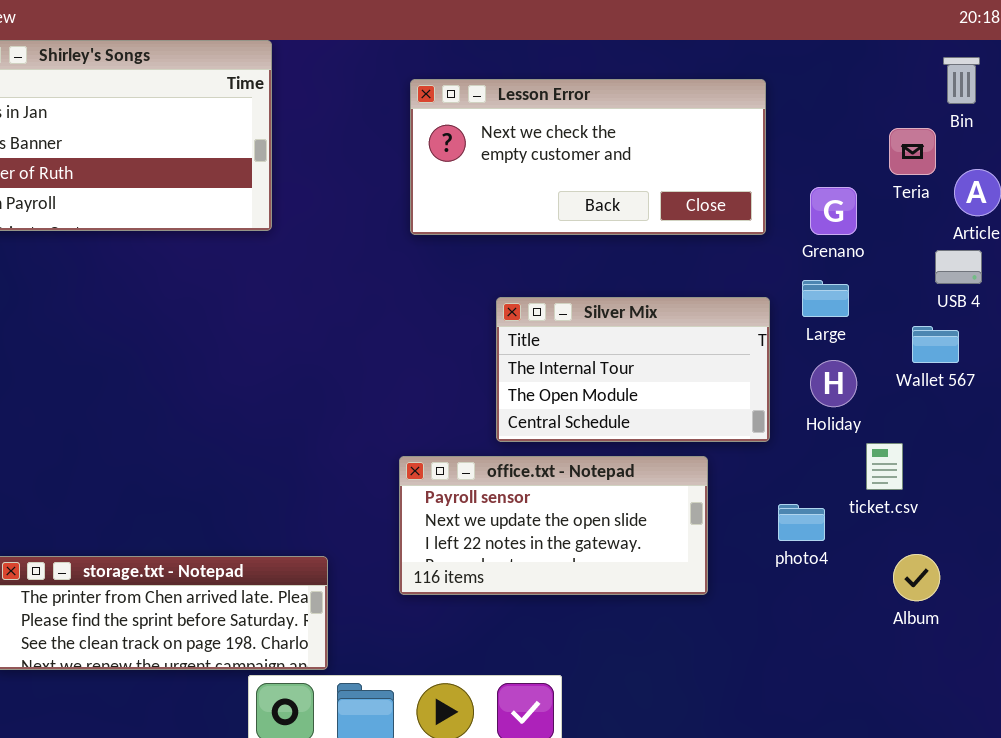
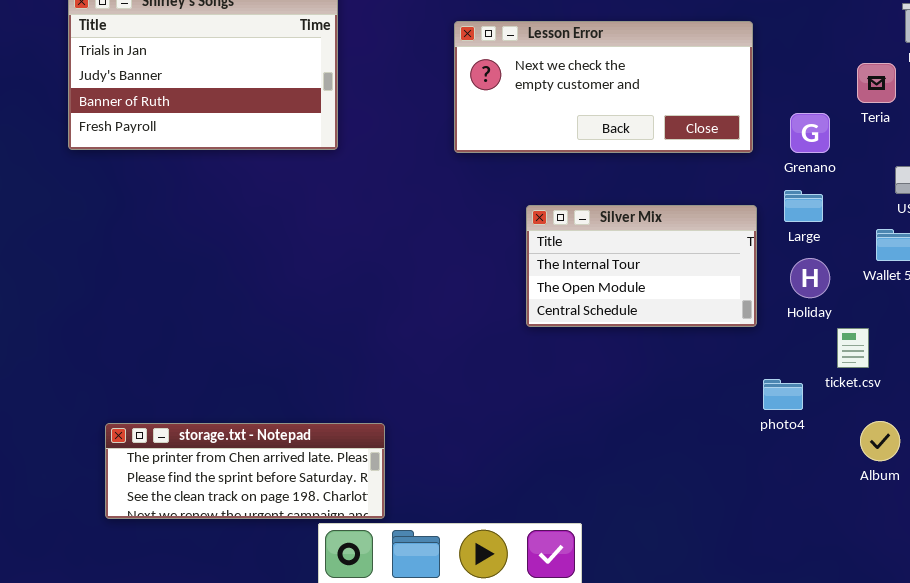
office.txt - Notepad: [399,456,708,595] -> none, closed

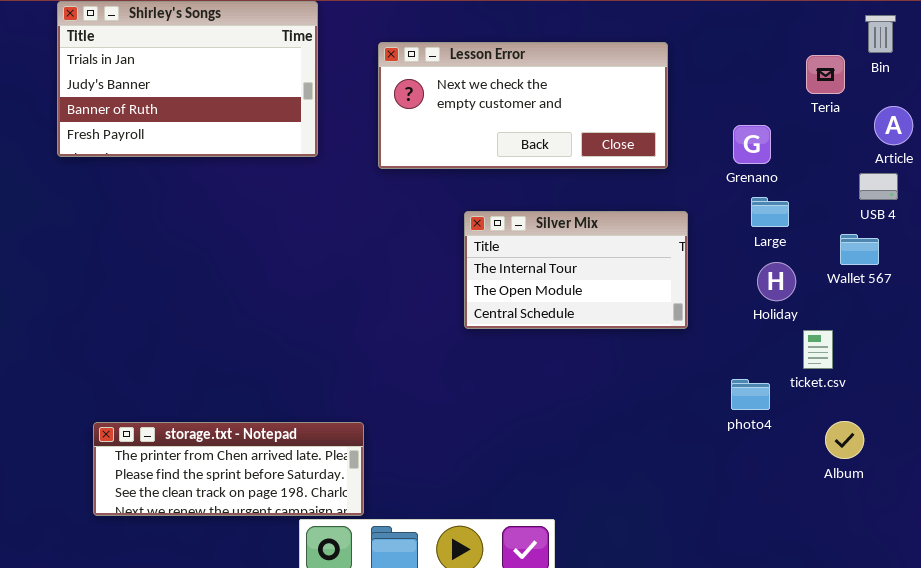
Lesson Error: [454,21,753,153] -> [378,42,668,169], moved
Teria: [857,63,896,103] -> [806,55,845,94], moved
Grenano: [790,113,830,153] -> [733,125,771,164], moved
Silver Mix: [526,205,757,327] -> [464,211,688,329], moved

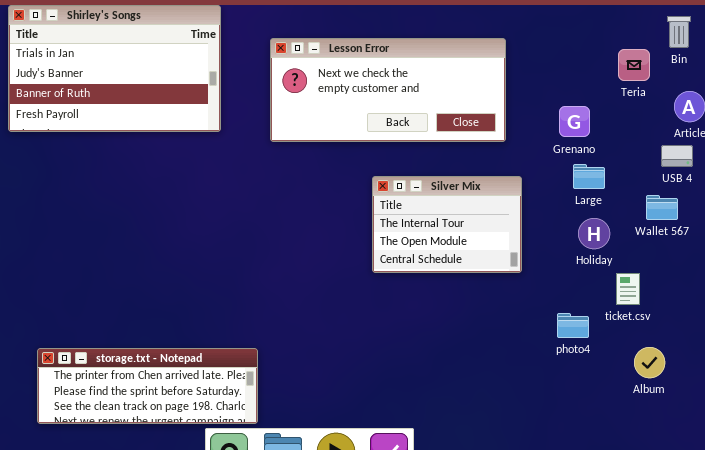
Silver Mix: [464,211,688,329] -> [372,176,522,273], resized

